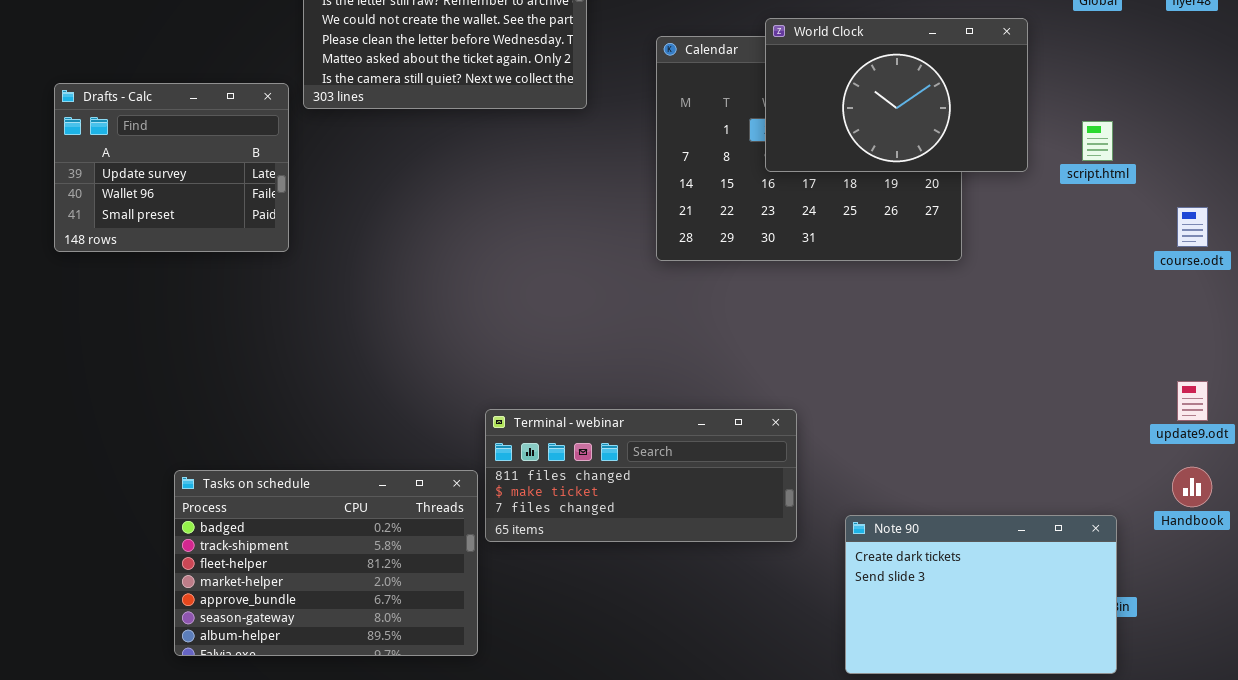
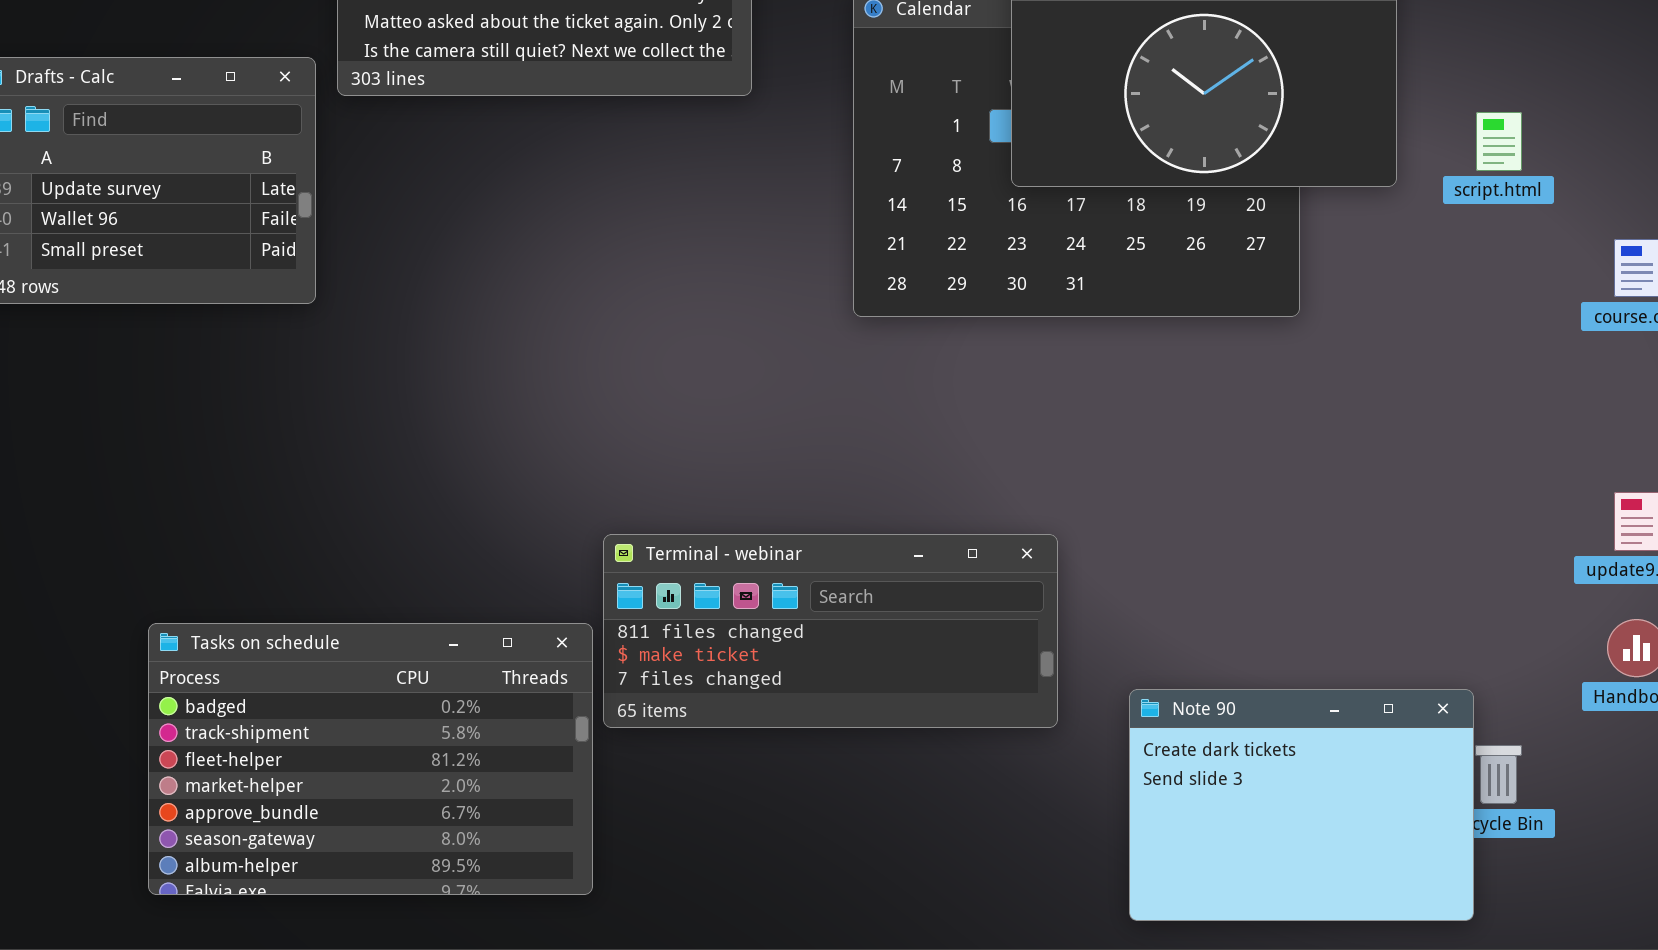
Note 90: [845,515,1117,674] -> [1129,689,1474,921], resized

